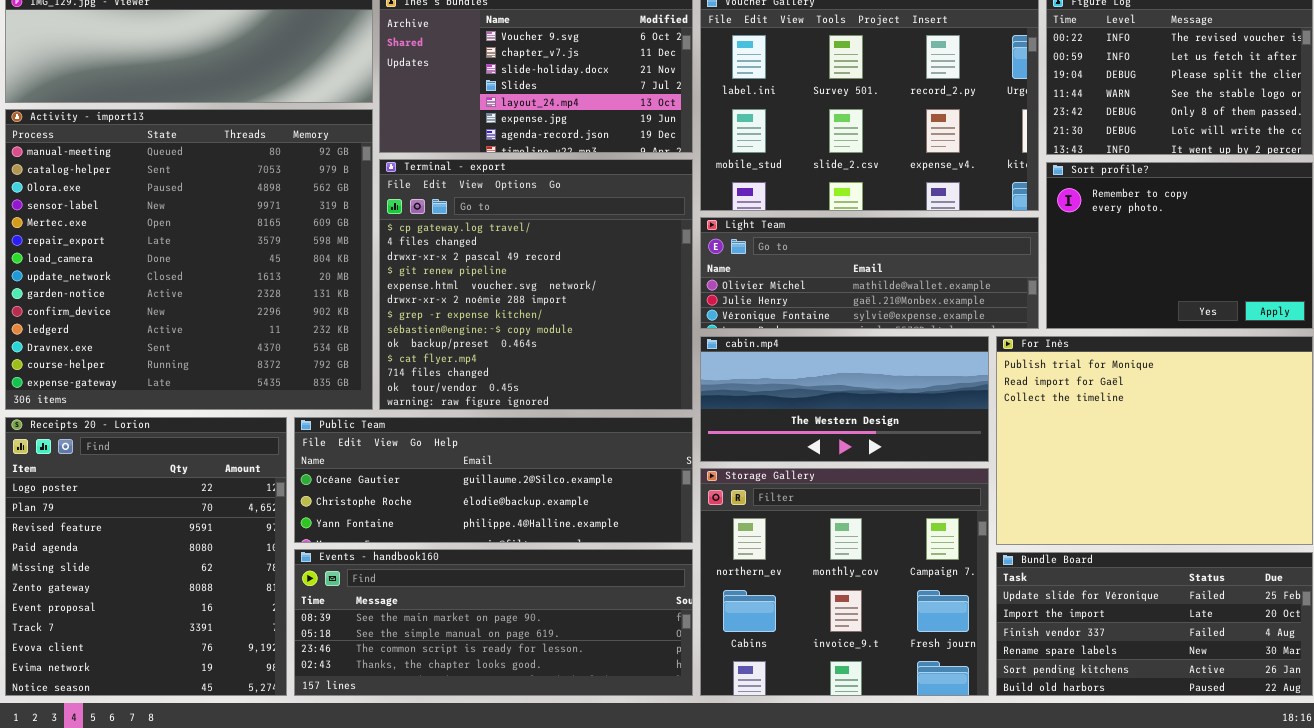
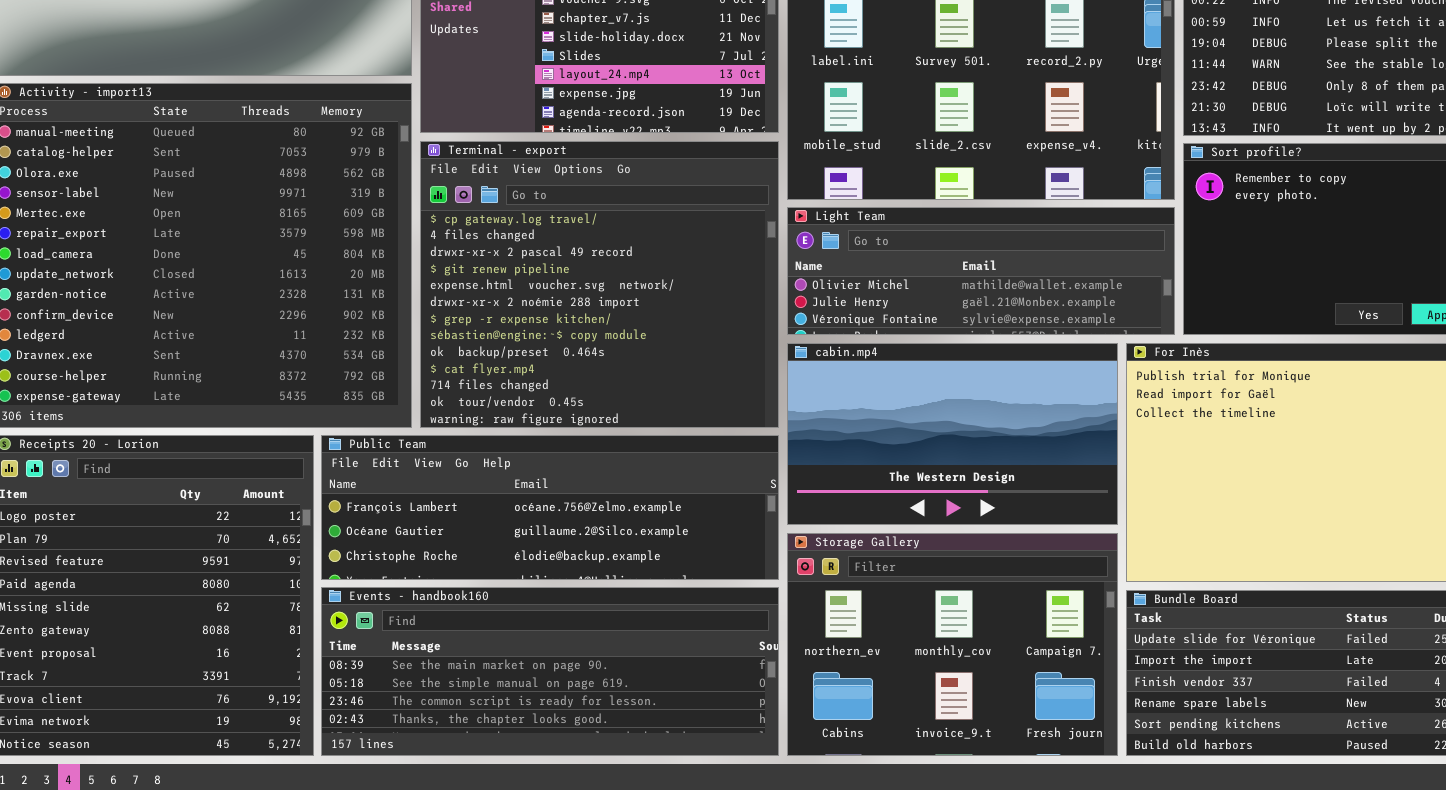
cabin.mp4: [700,336,989,462] -> [787,343,1118,525], resized
Public Team: [294,417,693,543] -> [321,435,779,580], scrolled up 1 row
Storage Gallery: [700,468,989,696] -> [787,533,1118,756], resized

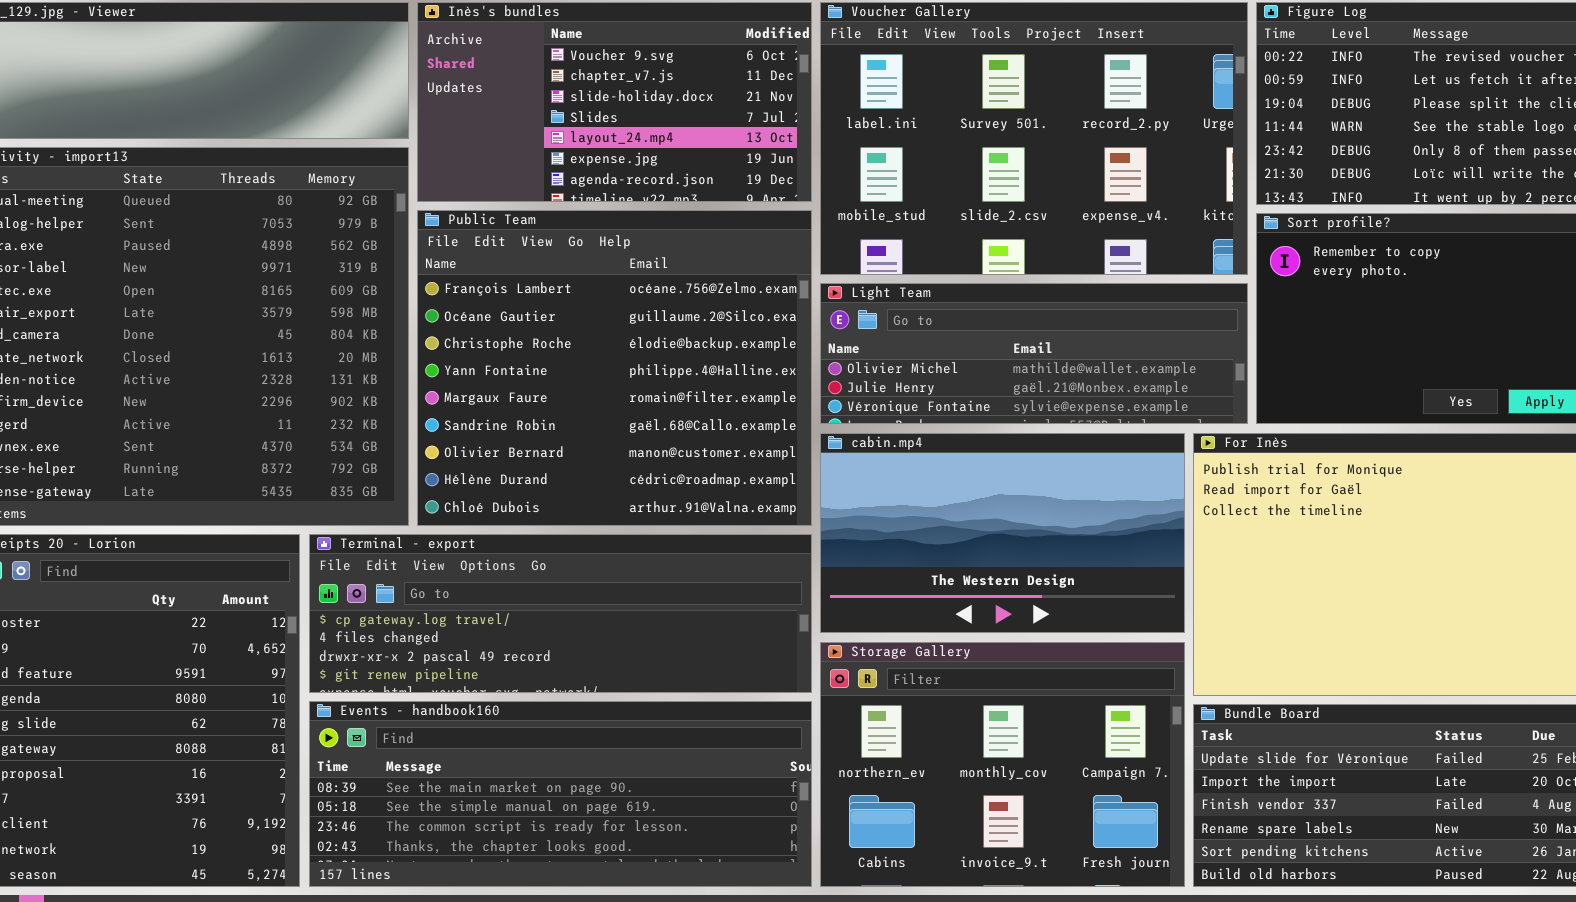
Terminal - export: [420,141,779,428] -> [309,534,812,693], moved, resized
Public Team: [321,435,779,580] -> [417,210,812,526], moved, resized

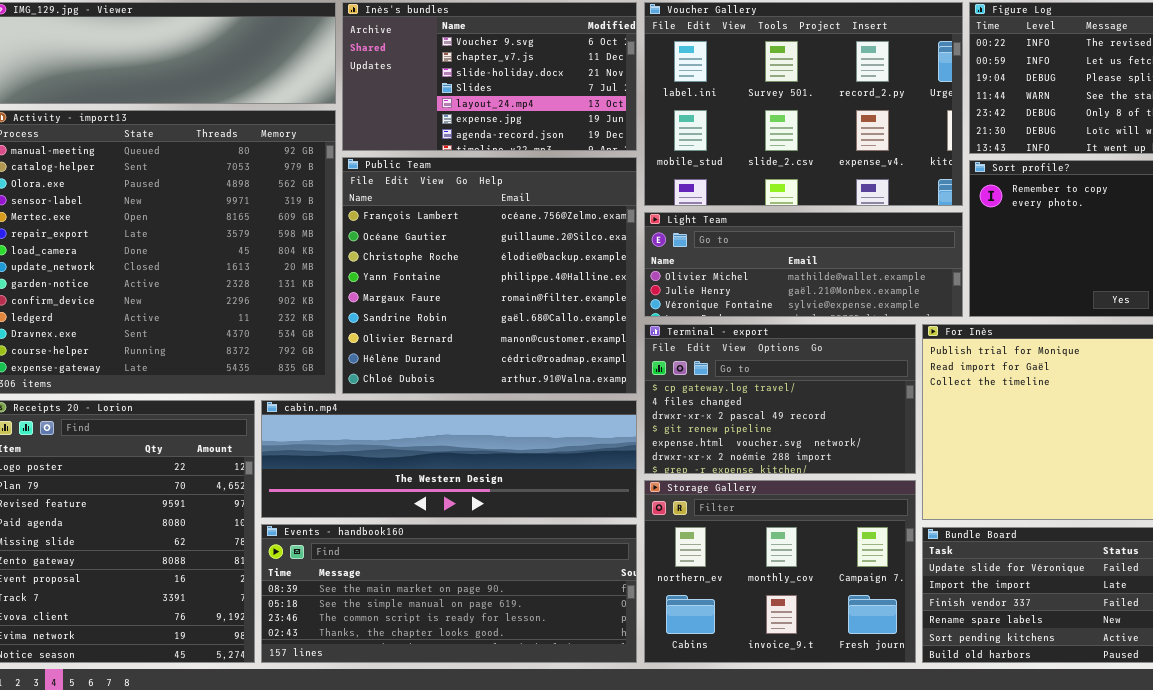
cabin.mp4: [820,433,1185,633] -> [261,400,637,518], moved, resized
Terminal - export: [309,534,812,693] -> [644,324,916,474], moved, resized

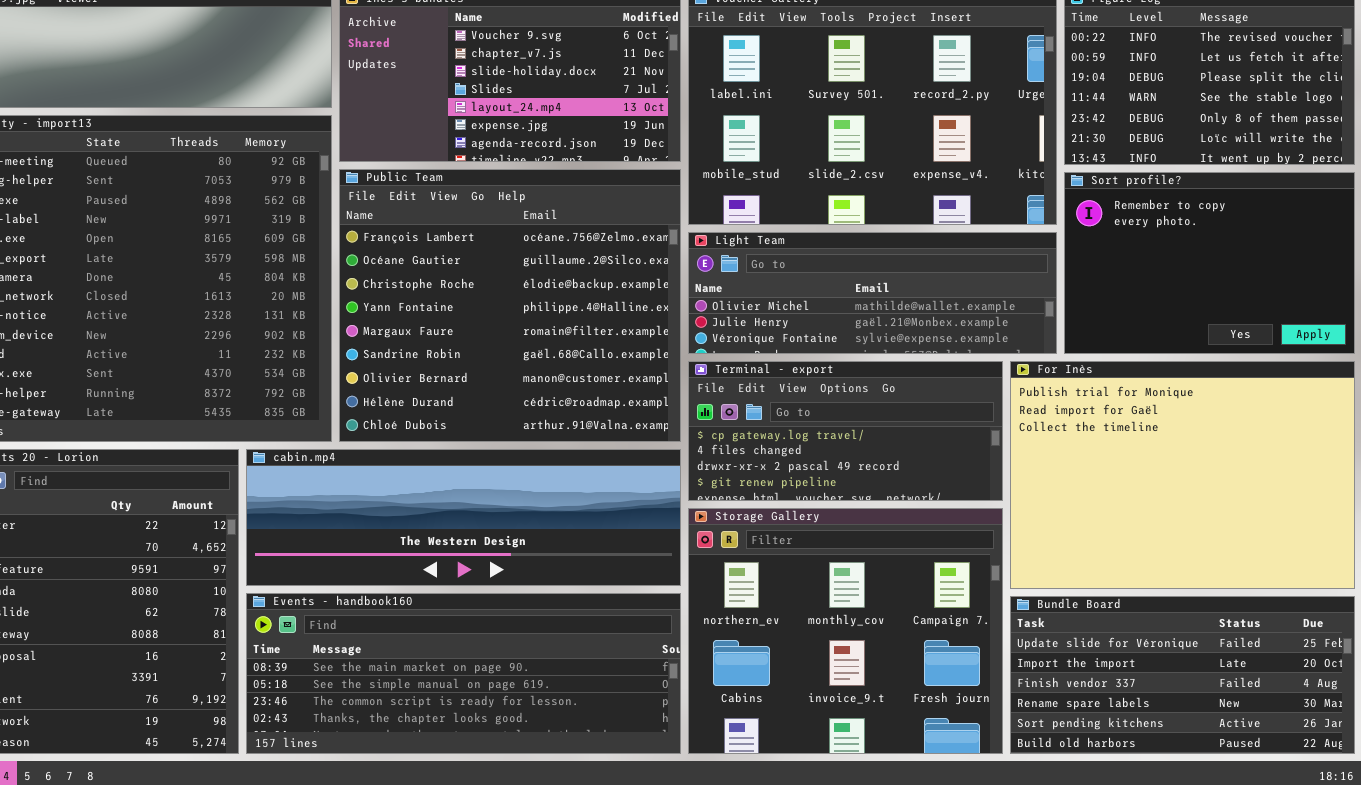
Terminal - export: [644,324,916,474] -> [688,361,1003,501], resized
Storage Gallery: [644,480,916,663] -> [688,508,1003,754], resized

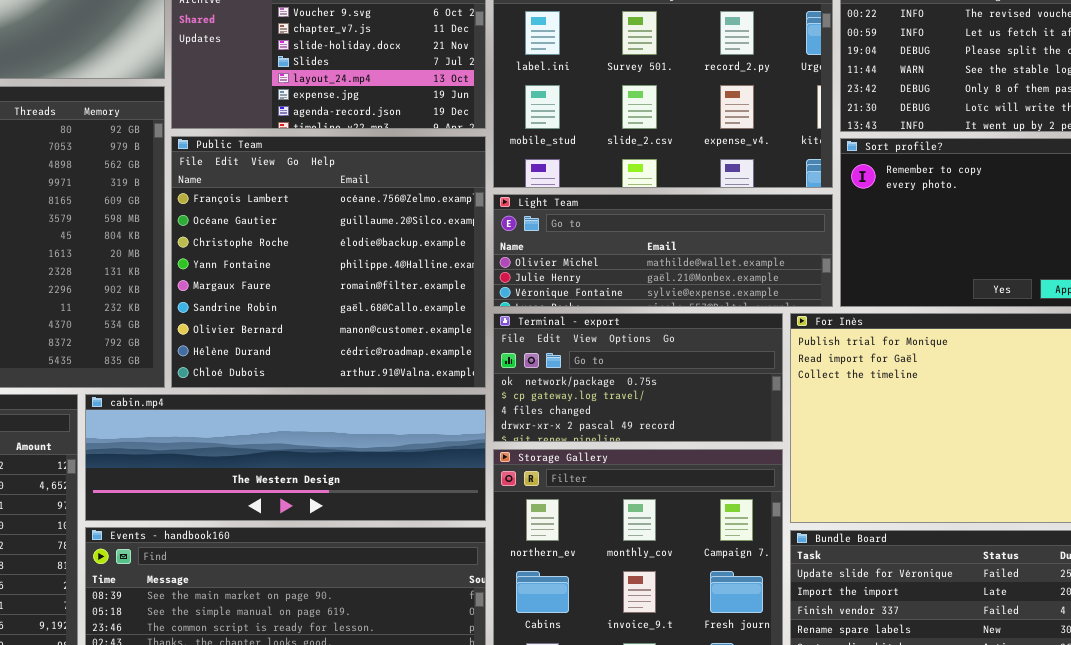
Terminal - export: [688,361,1003,501] -> [493,313,783,442], scrolled up 1 row

